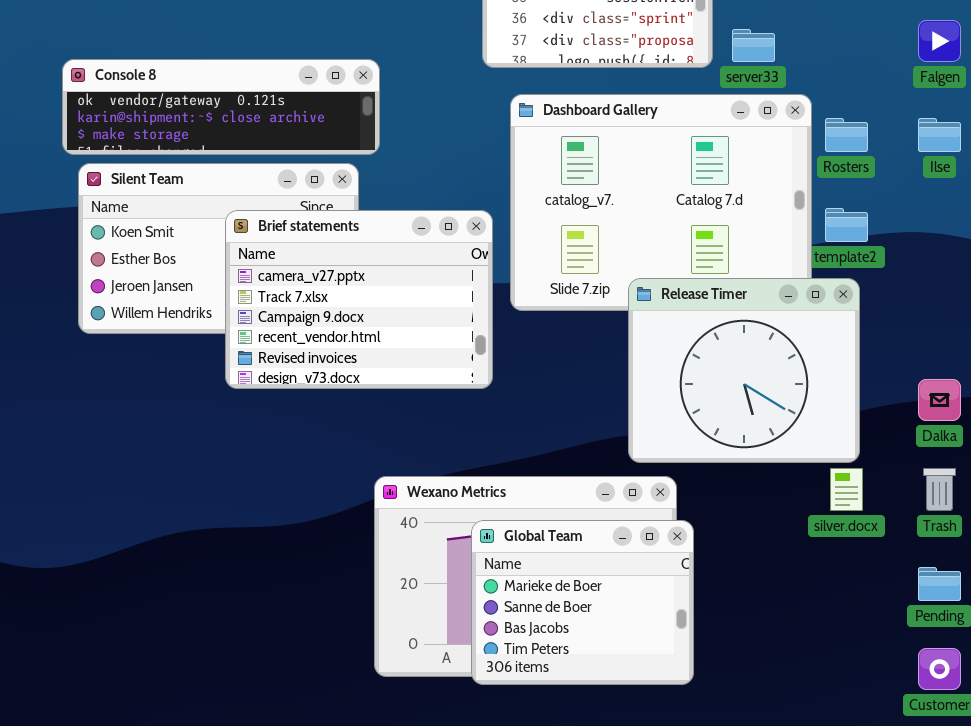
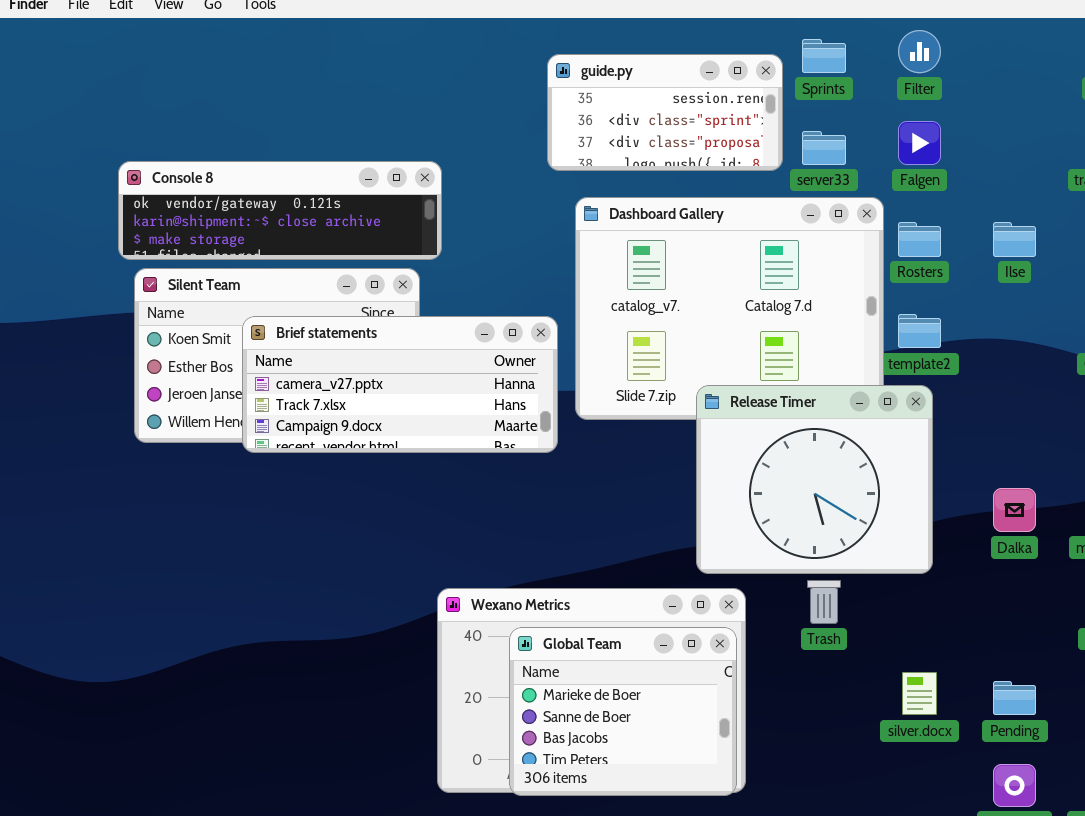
Falgen: [918,20,961,62] -> [898,121,941,165], moved
Brief statements: [225,210,493,389] -> [242,316,558,453], resized
silver.docx: [830,468,863,511] -> [902,672,937,715], moved
Trash: [923,468,956,511] -> [807,580,841,624], moved
Global Team: [471,520,694,685] -> [509,627,737,796], moved

